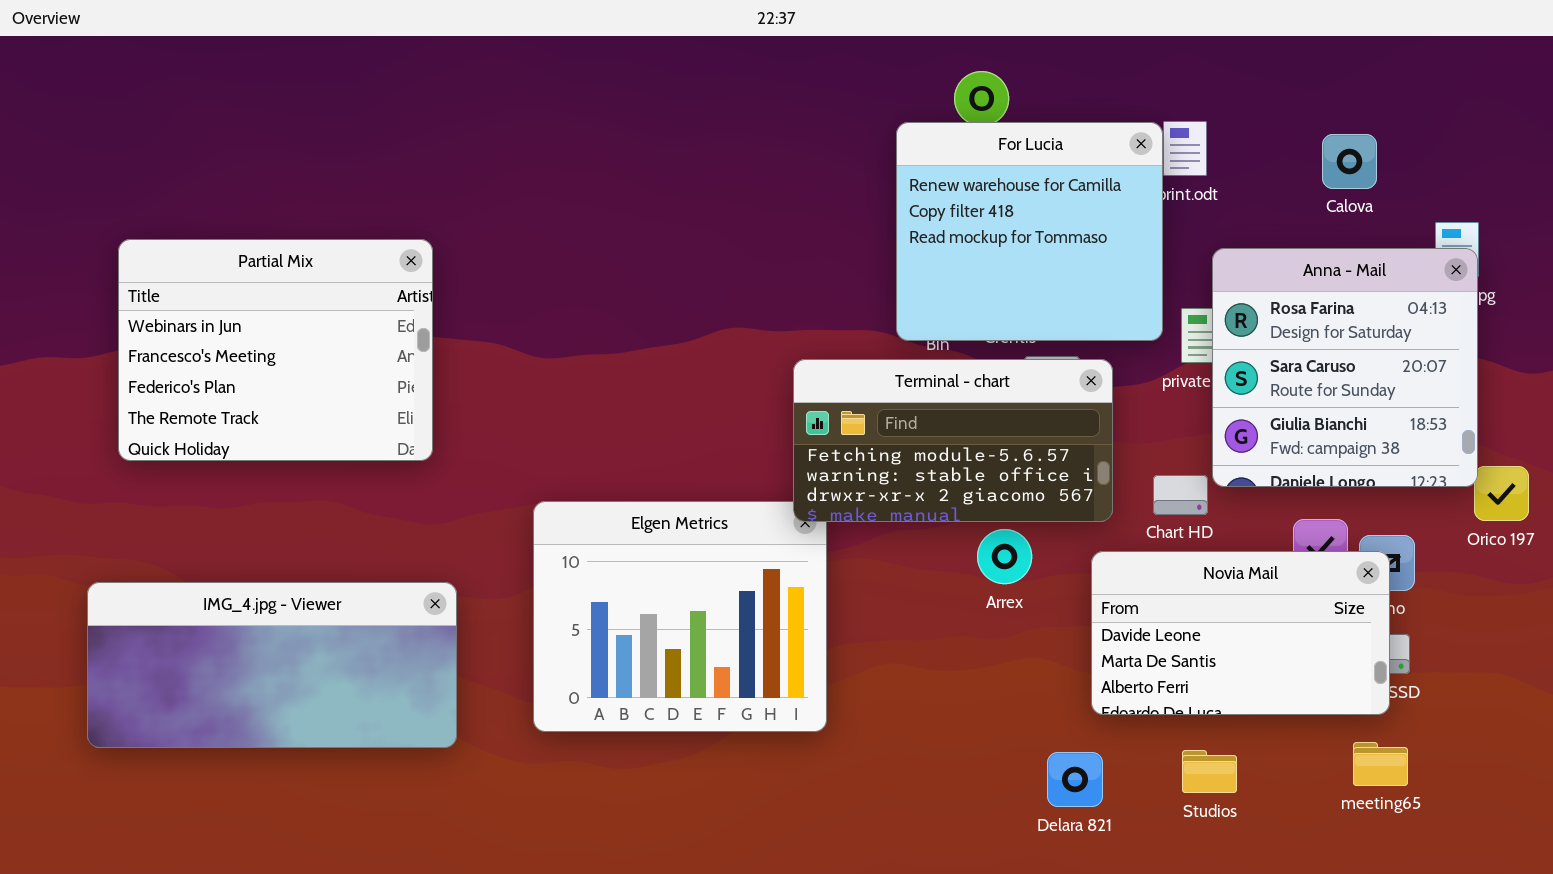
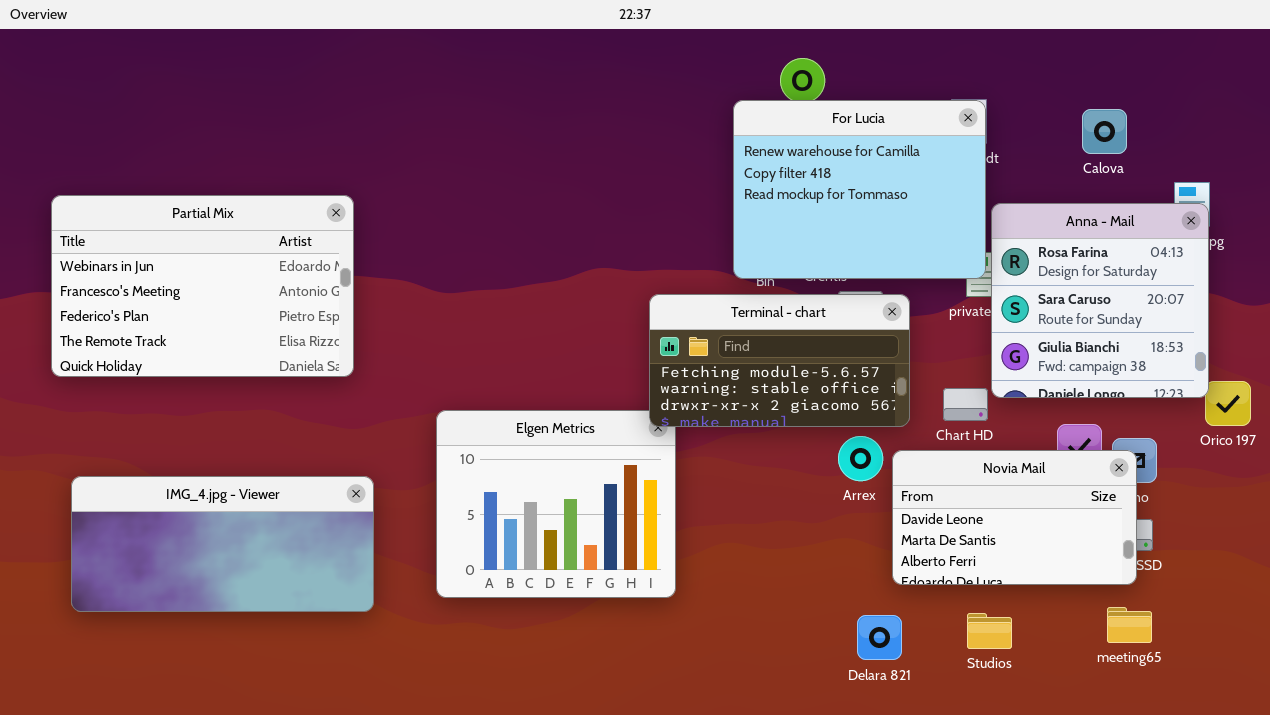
For Lucia: [896,122,1163,341] -> [733,100,986,279], resized
Partial Mix: [118,239,433,461] -> [51,195,354,377], resized
Arrex: [977,529,1032,584] -> [838,436,883,481], moved

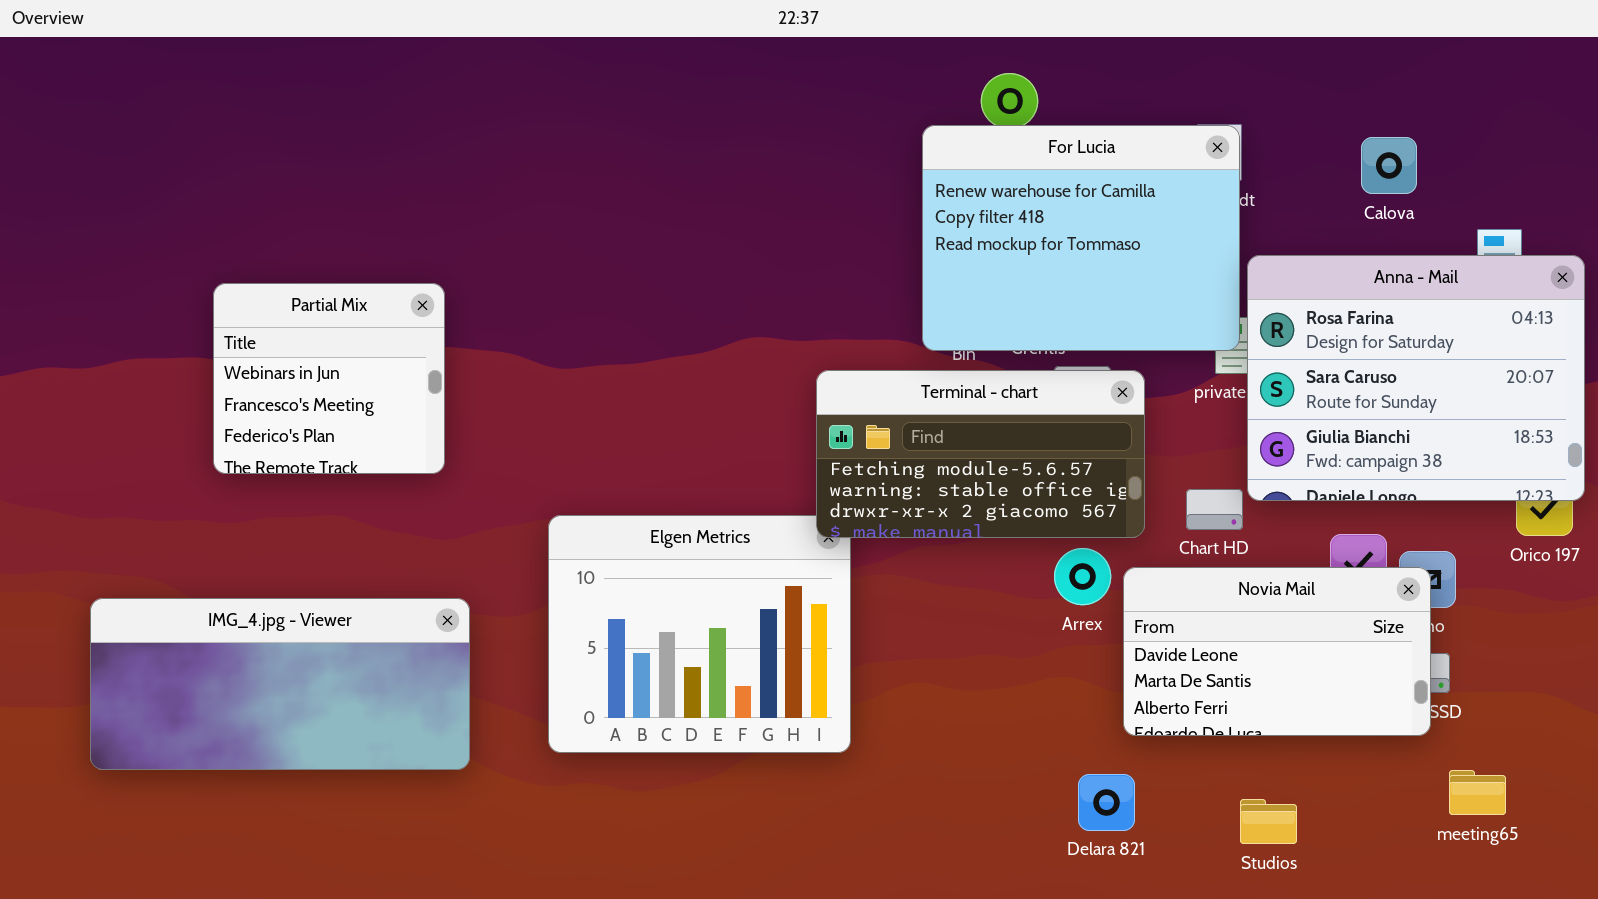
Partial Mix: [51,195,354,377] -> [213,283,445,474], resized
Anna - Mail: [991,203,1209,398] -> [1247,255,1585,501], resized
meeting65: [1107,607,1152,643] -> [1449,770,1506,815], moved
Studios: [967,613,1012,649] -> [1240,799,1297,844], moved

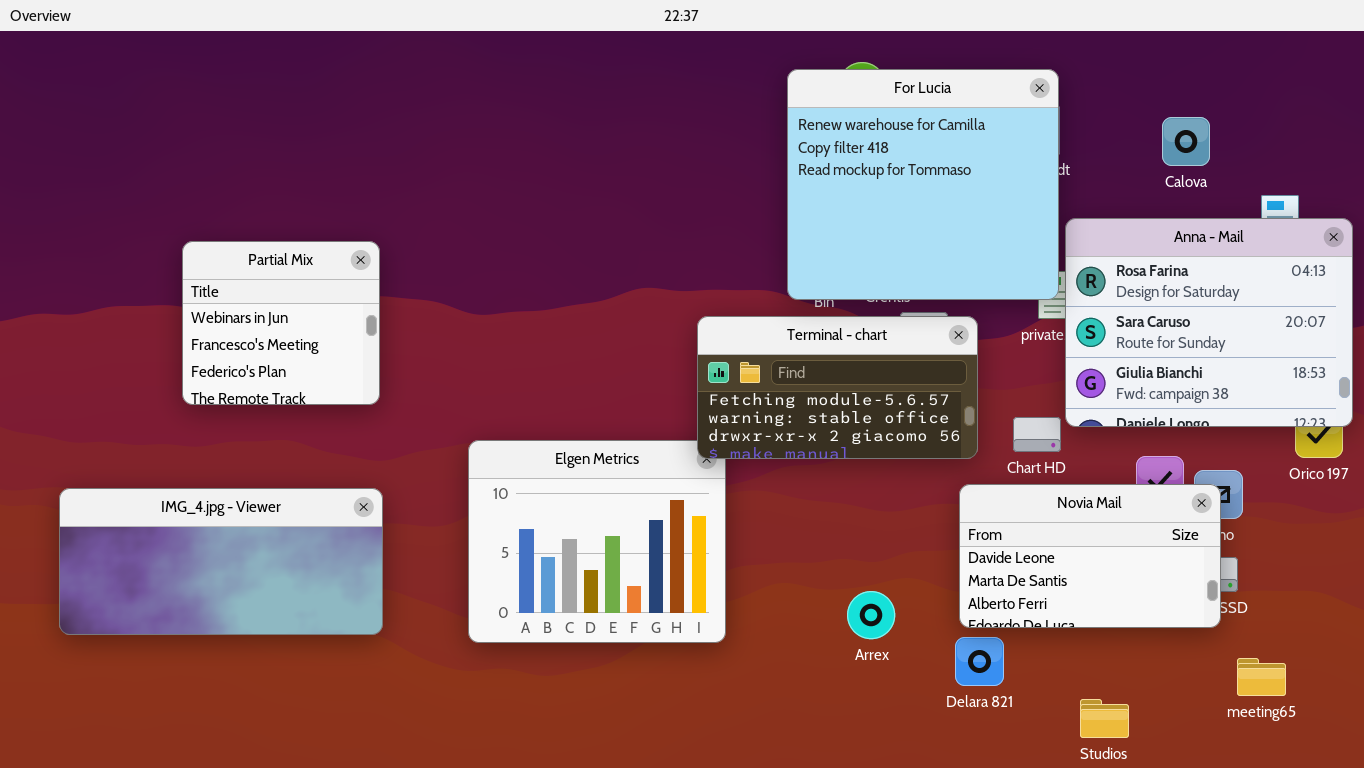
For Lucia: [922,125,1240,351] -> [787,69,1059,300], resized
Arrex: [1054,548,1111,605] -> [847,591,895,639], moved
IMG_4.jpg - Viewer: [90,598,470,770] -> [59,488,383,635], moved
Delara 821: [1078,774,1135,831] -> [955,637,1004,686], moved
Studios: [1240,799,1297,844] -> [1080,699,1129,738], moved

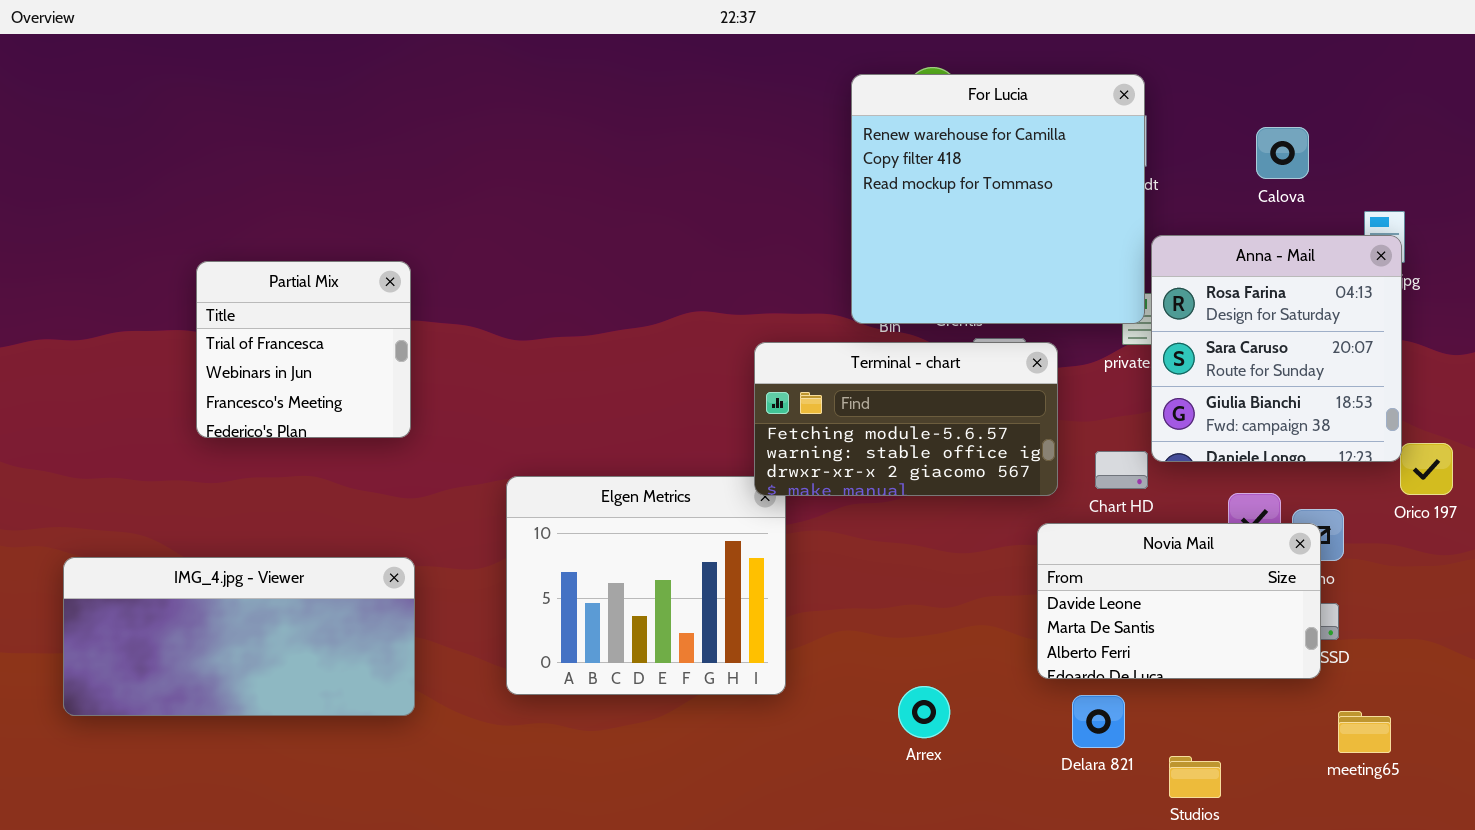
Anna - Mail: [1065,218,1353,427] -> [1151,235,1402,462], resized
Partial Mix: [182,241,380,405] -> [196,261,411,438], scrolled up 1 row
IMG_4.jpg - Viewer: [59,488,383,635] -> [63,557,415,716], moved
Arrex: [847,591,895,639] -> [898,686,950,738], moved
Delara 821: [955,637,1004,686] -> [1072,695,1125,748], moved

